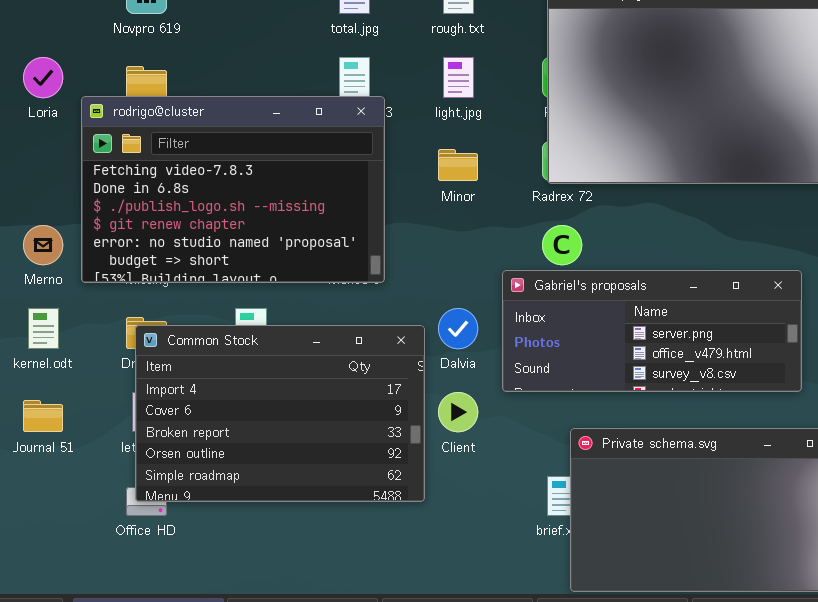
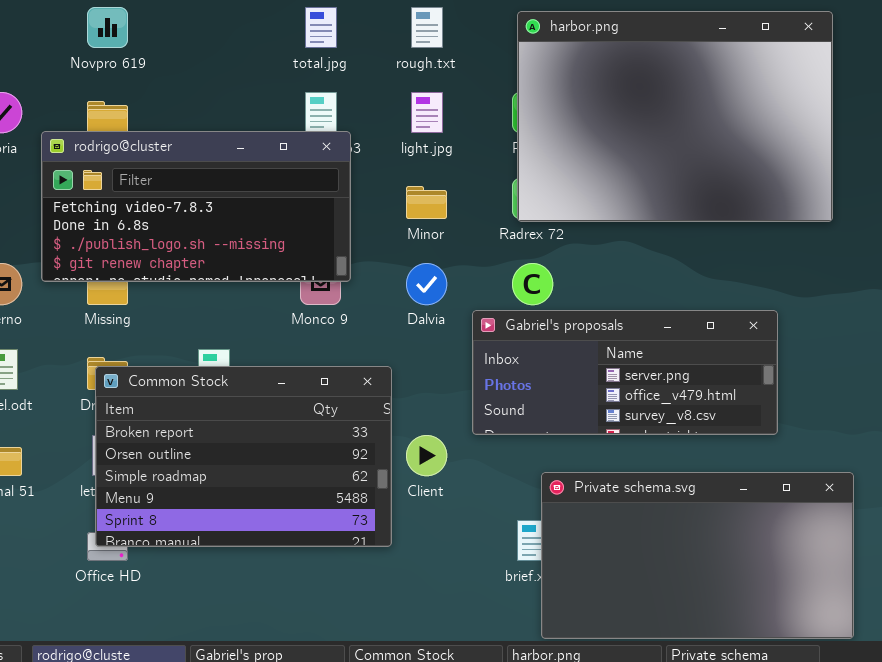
rodrigo@cluster: [81,96,385,283] -> [41,131,351,282], resized
Dalvia: [438,308,478,349] -> [406,263,447,305], moved
Common Stock: [135,325,425,502] -> [95,366,392,547], scrolled down 2 rows

